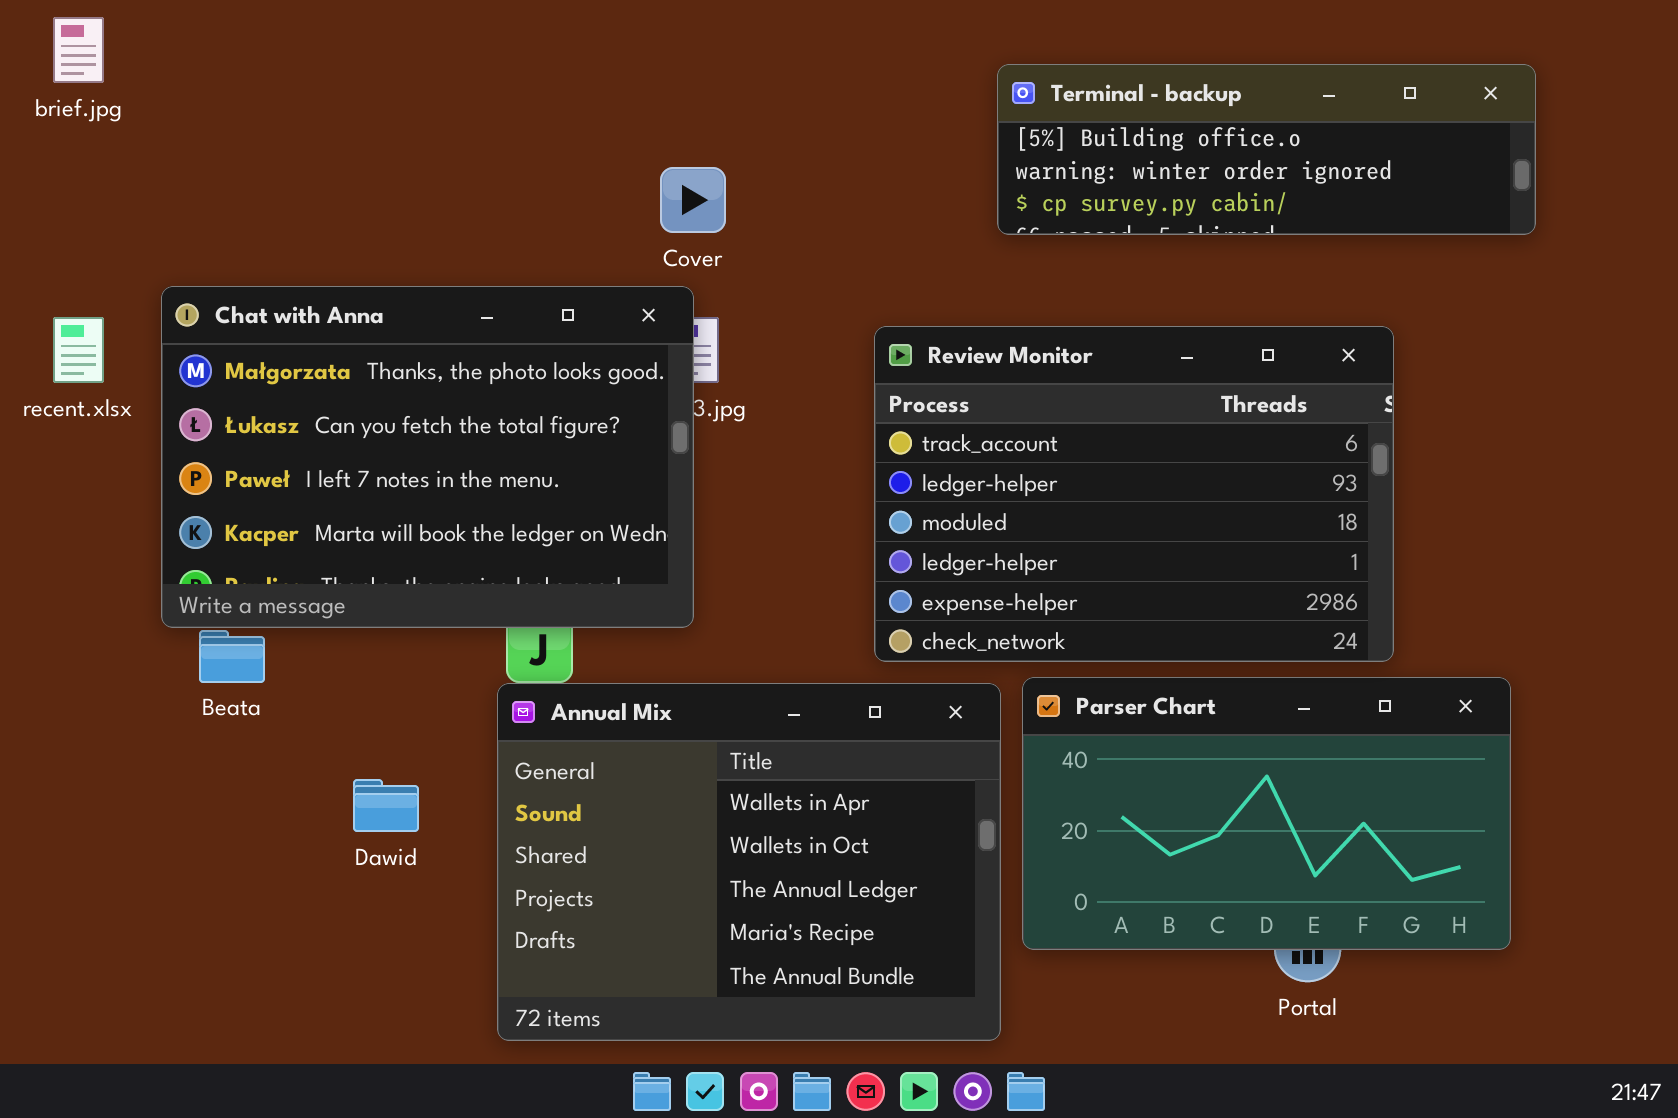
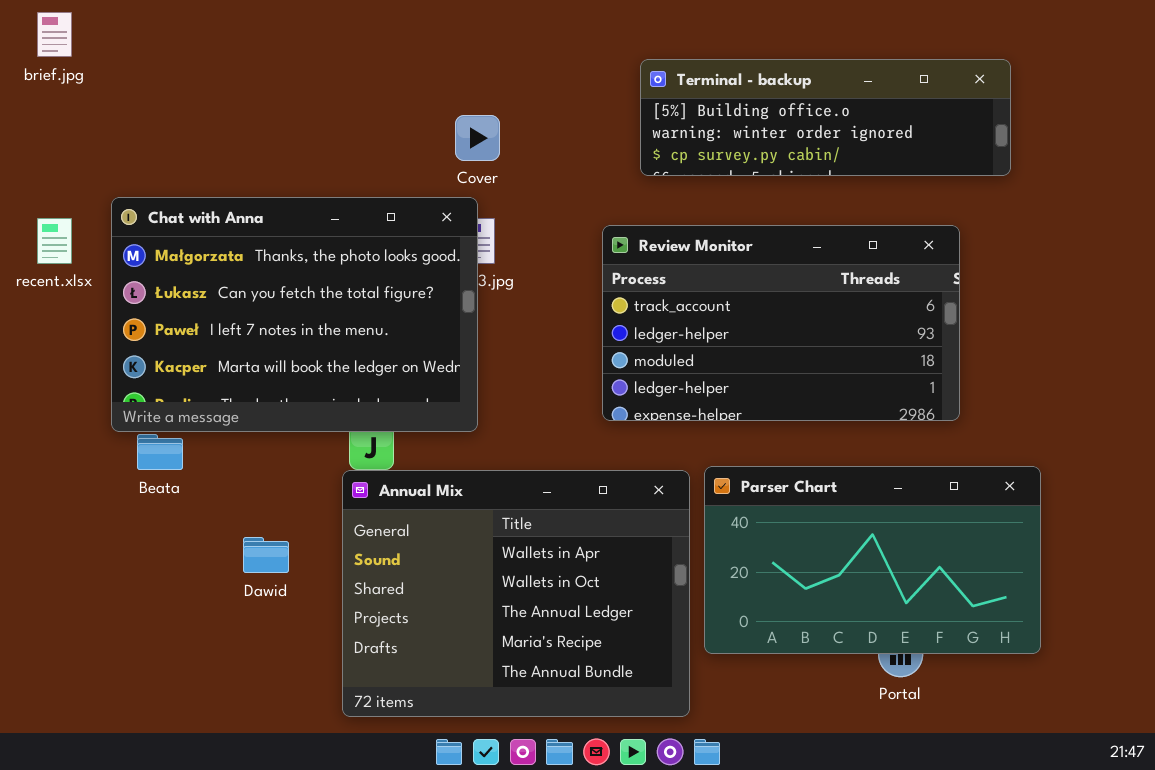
Terminal - backup: [997,64,1536,235] -> [640,59,1011,176], moved
Review Monitor: [874,326,1394,662] -> [602,225,960,421], resized

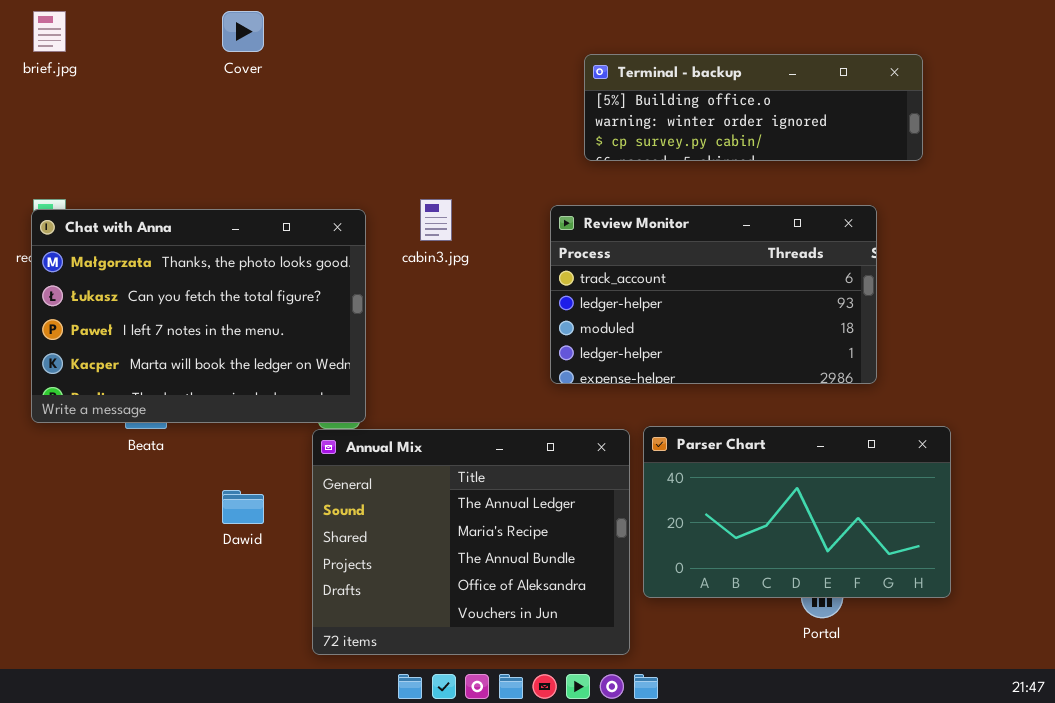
Cover: [455,115,500,161] -> [222,11,264,52], moved
Chat with Anna: [111,197,478,432] -> [31,209,366,423], moved
Annual Mix: [342,470,690,717] -> [312,429,630,655], scrolled down 2 rows

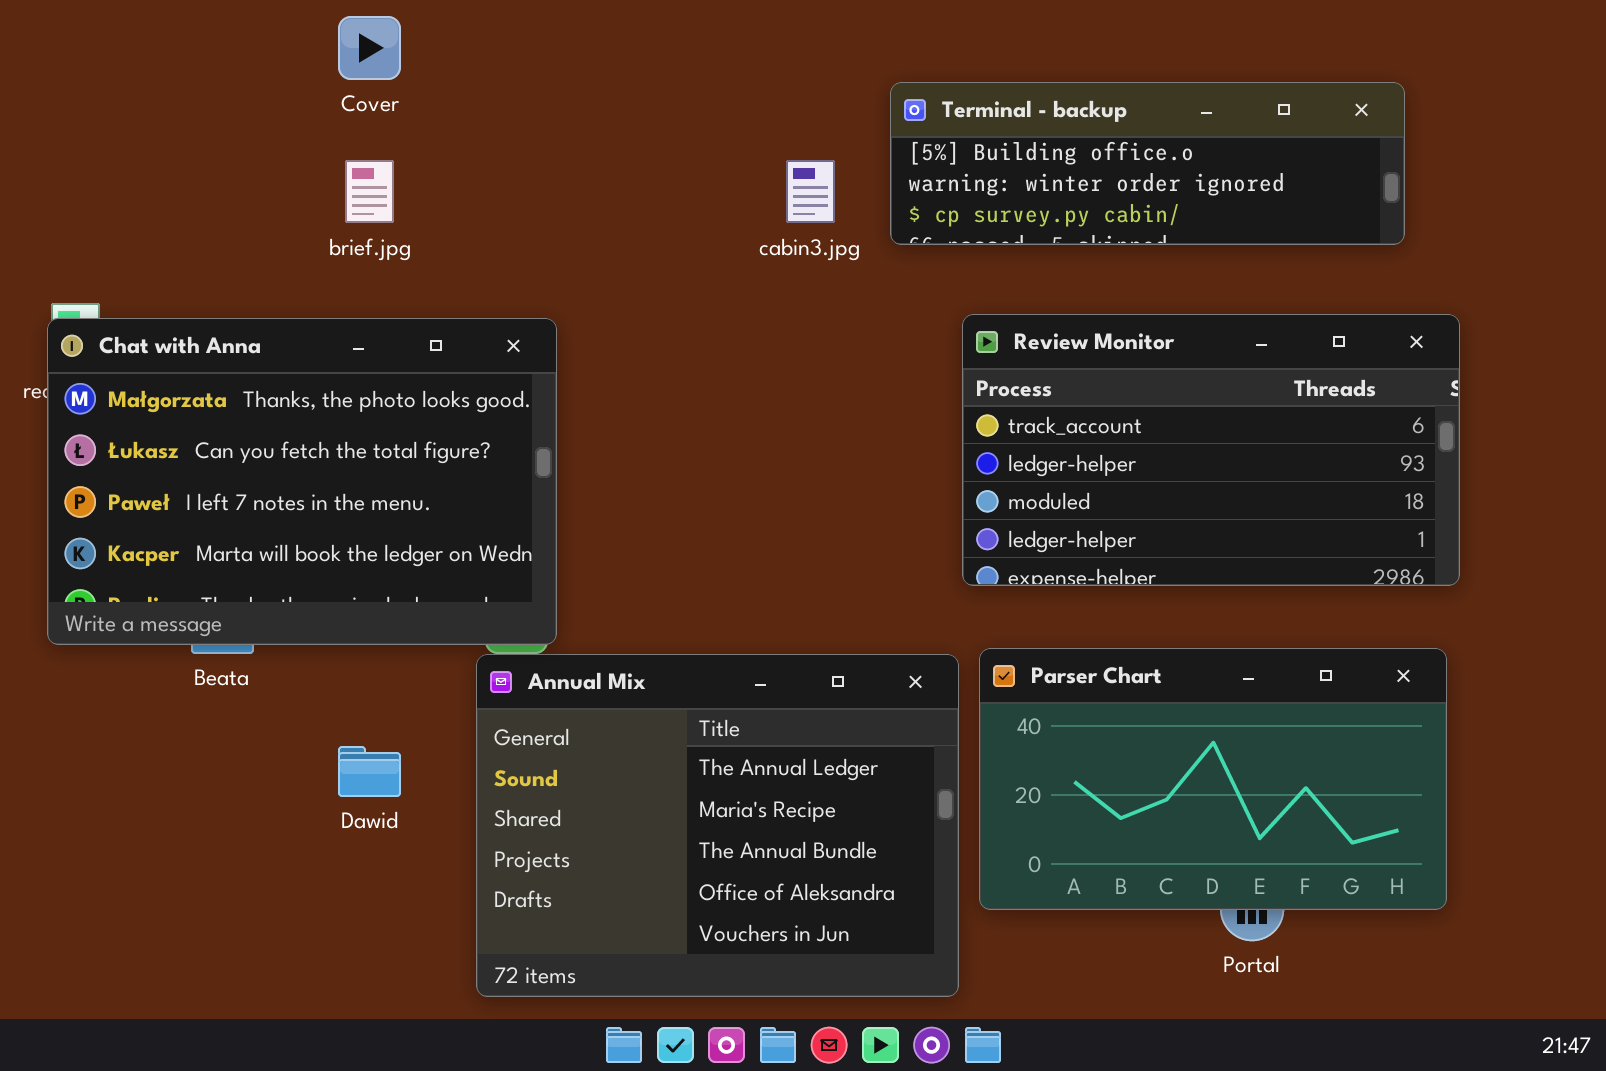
brief.jpg: [33,11,66,52] -> [345,160,394,223], moved
cabin3.jpg: [420,199,452,241] -> [786,160,835,223], moved
Review Monitor: [550,205,877,384] -> [962,314,1460,586], moved

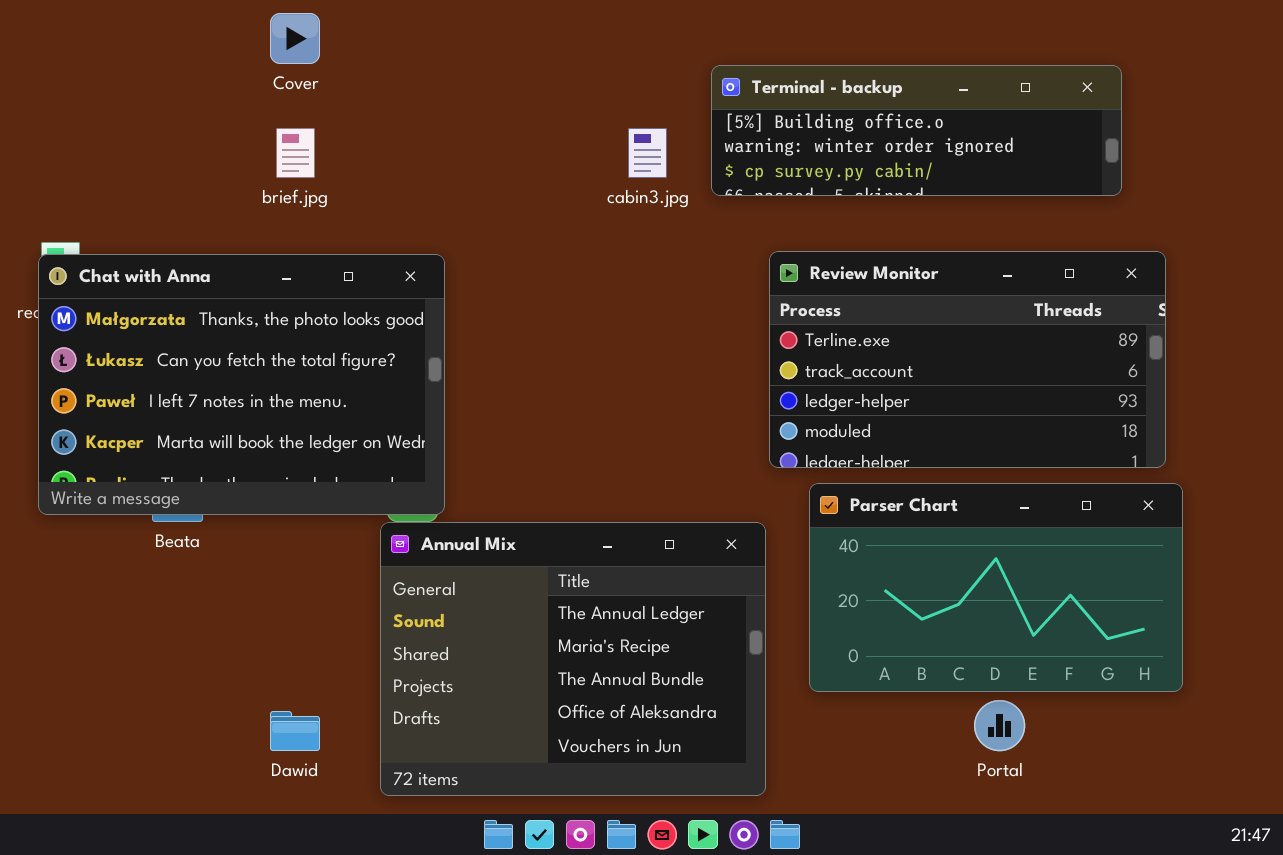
Review Monitor: [962,314,1460,586] -> [769,251,1166,468], scrolled up 1 row
Parser Chart: [979,648,1447,910] -> [809,483,1183,692], moved
Dawid: [338,746,401,797] -> [270,711,320,751], moved

